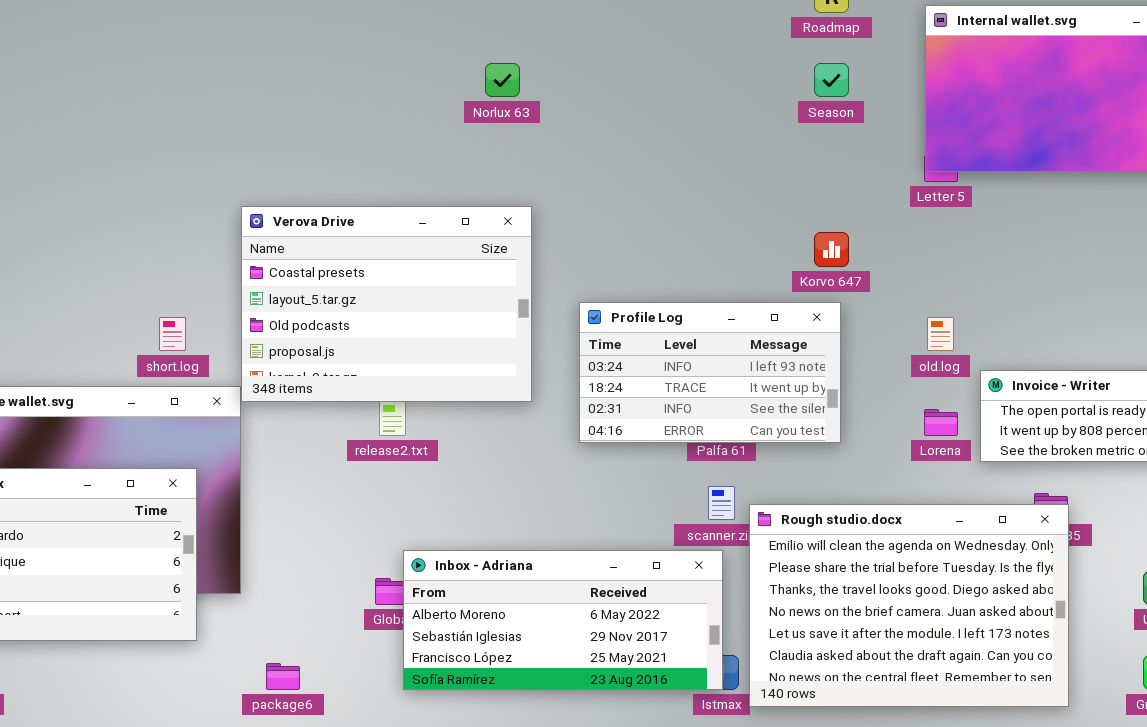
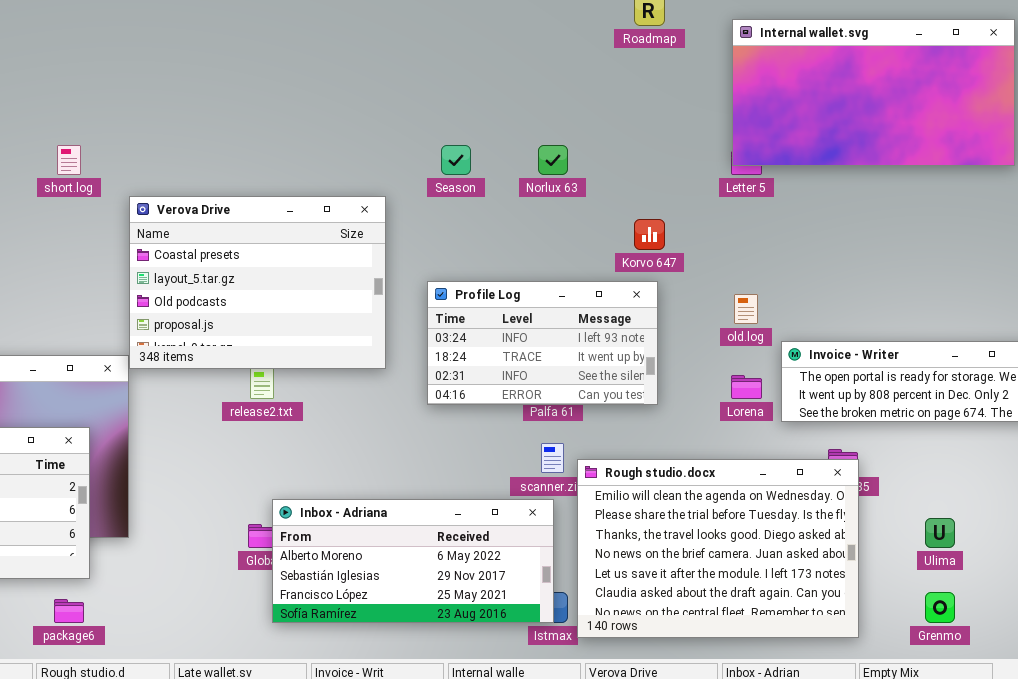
Norlux 63: [485,63,520,97] -> [538,145,568,175], moved
Season: [814,63,849,97] -> [441,145,471,175], moved
short.log: [159,317,186,351] -> [57,145,81,175], moved
package6: [266,663,300,690] -> [54,599,84,623], moved

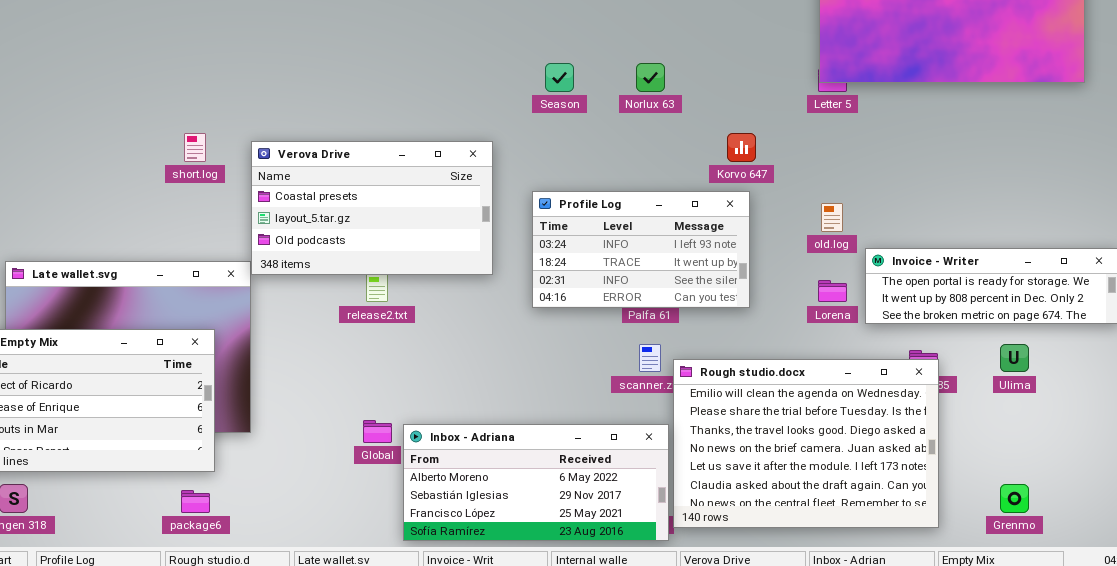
short.log: [57,145,81,175] -> [184,133,206,162], moved
Verova Drive: [129,196,386,369] -> [251,141,493,275], resized
Inbox - Adriana: [272,499,554,623] -> [403,424,669,541], moved
Ulima: [925,518,955,548] -> [1000,344,1029,372], moved

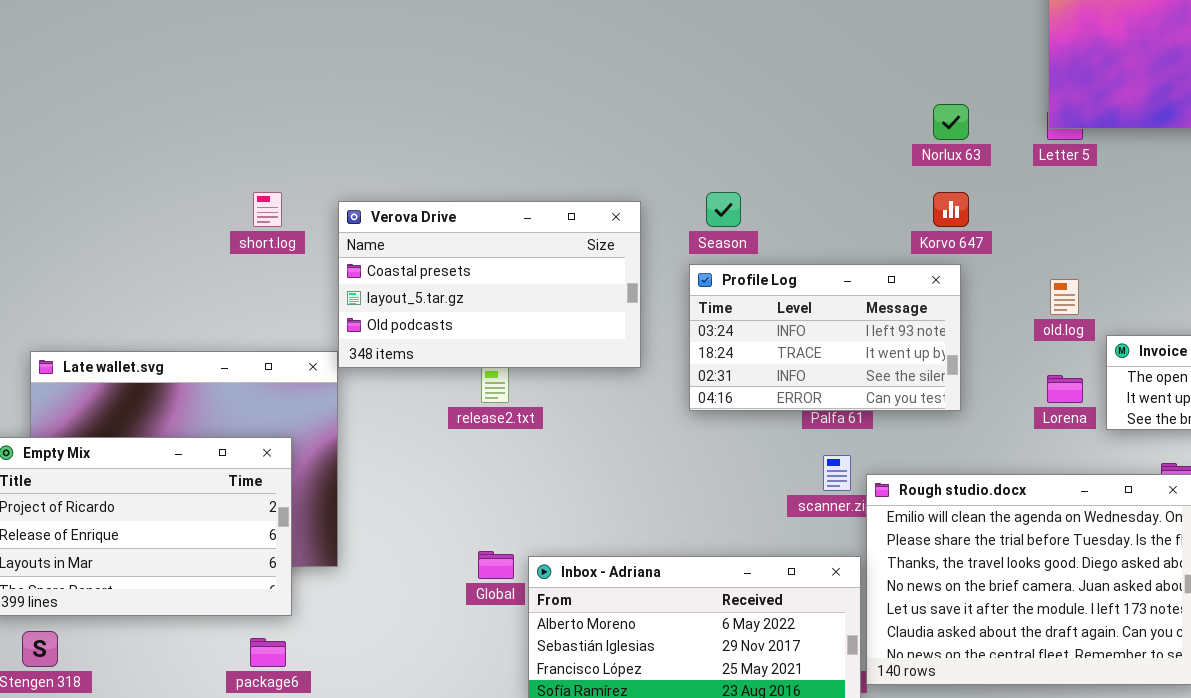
Season: [545,63,574,92] -> [706,192,741,227], moved
Norlux 63: [636,63,665,92] -> [933,104,969,140], moved

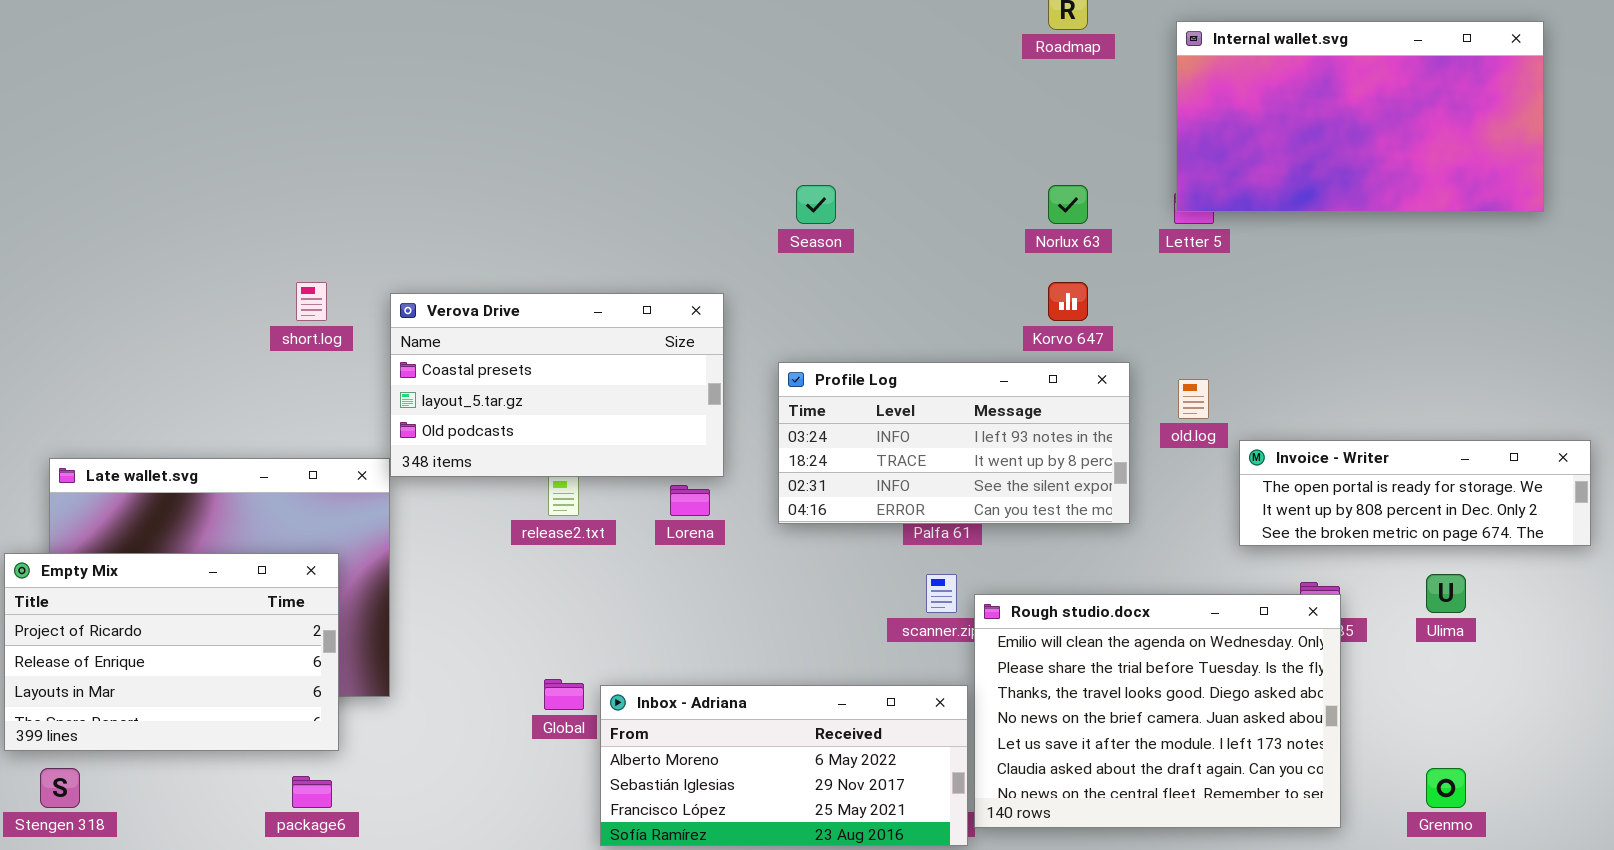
Season: [706,192,741,227] -> [796,185,836,224], moved
Profile Log: [689,264,961,411] -> [778,362,1130,524], resized
Lorena: [1047,375,1083,403] -> [670,485,710,516], moved

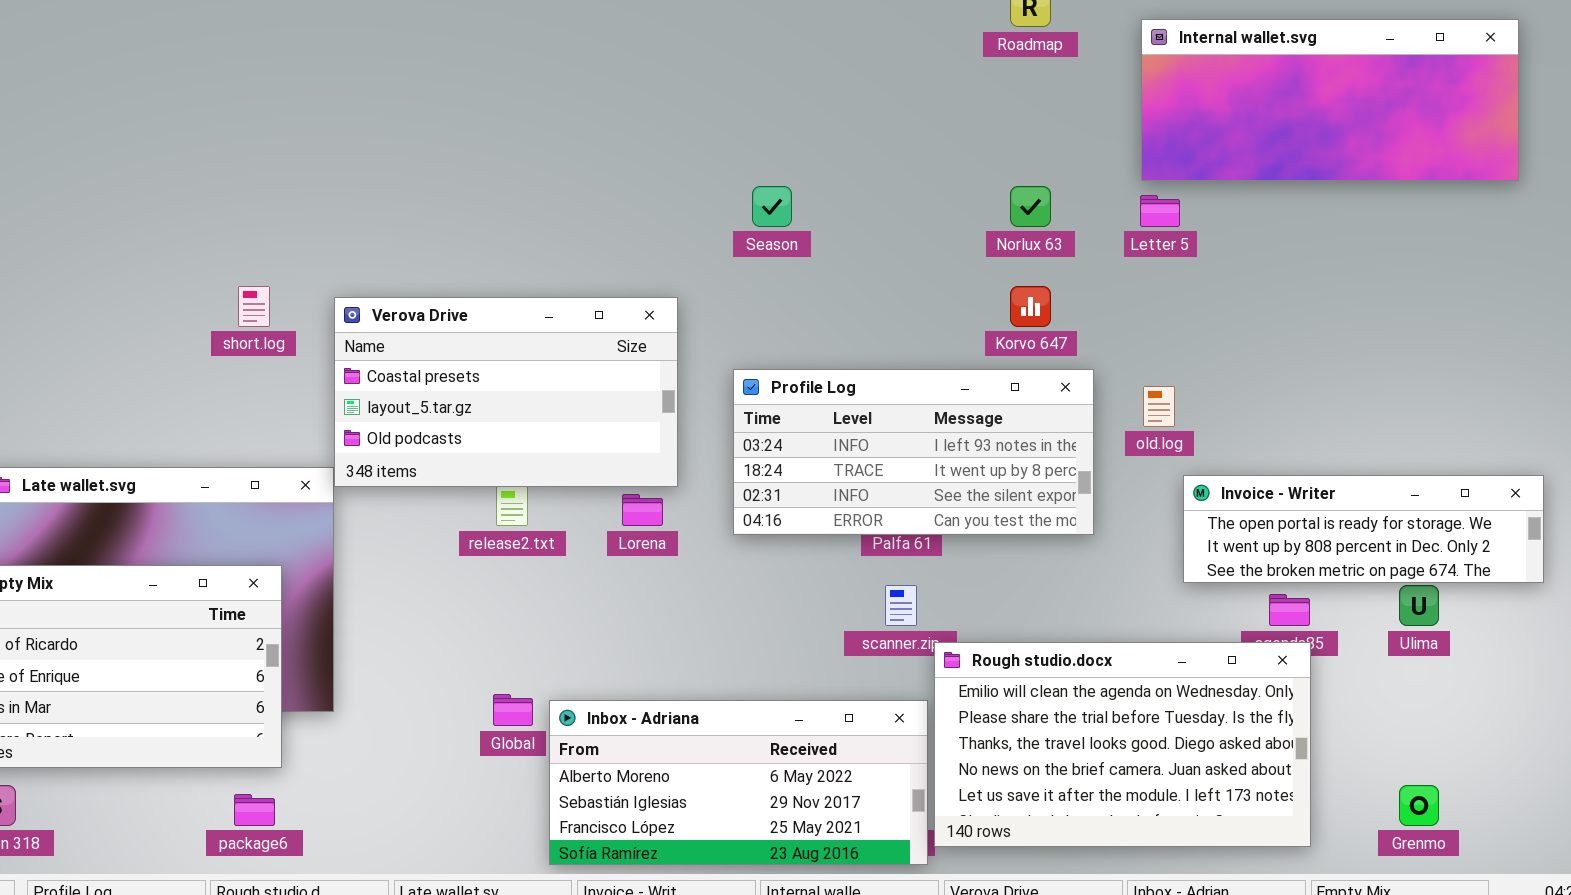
Internal wallet.svg: [1176,21,1544,212] -> [1141,19,1519,181], resized
Invoice - Writer: [1239,440,1591,546] -> [1183,475,1544,583], moved
Rough studio.docx: [974,594,1341,828] -> [934,642,1311,847], resized

